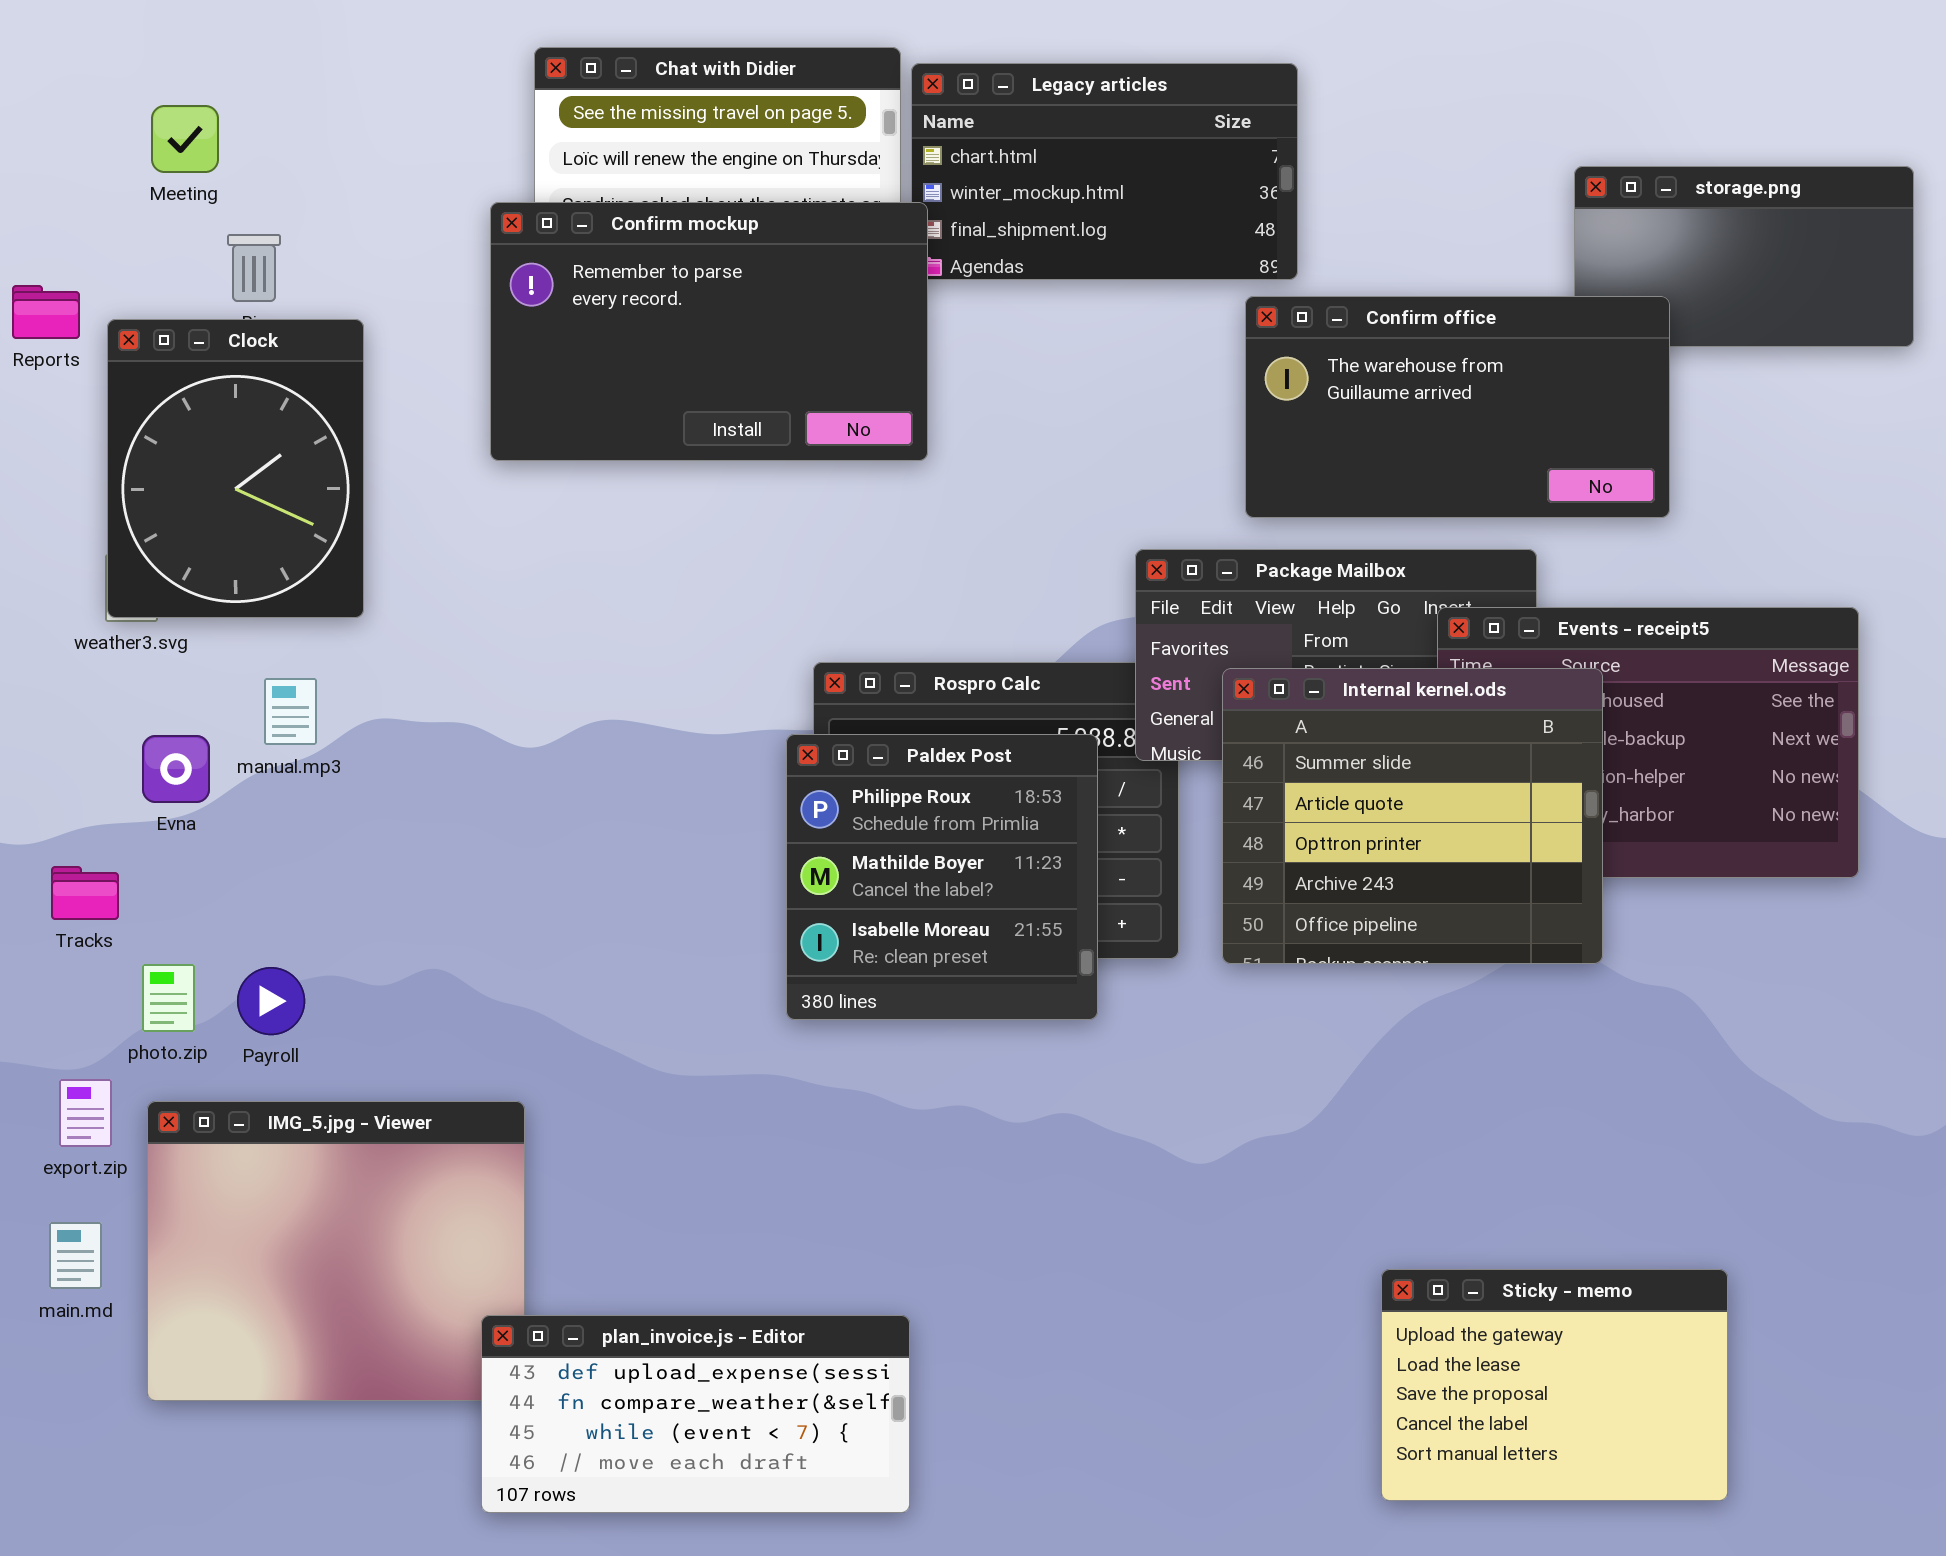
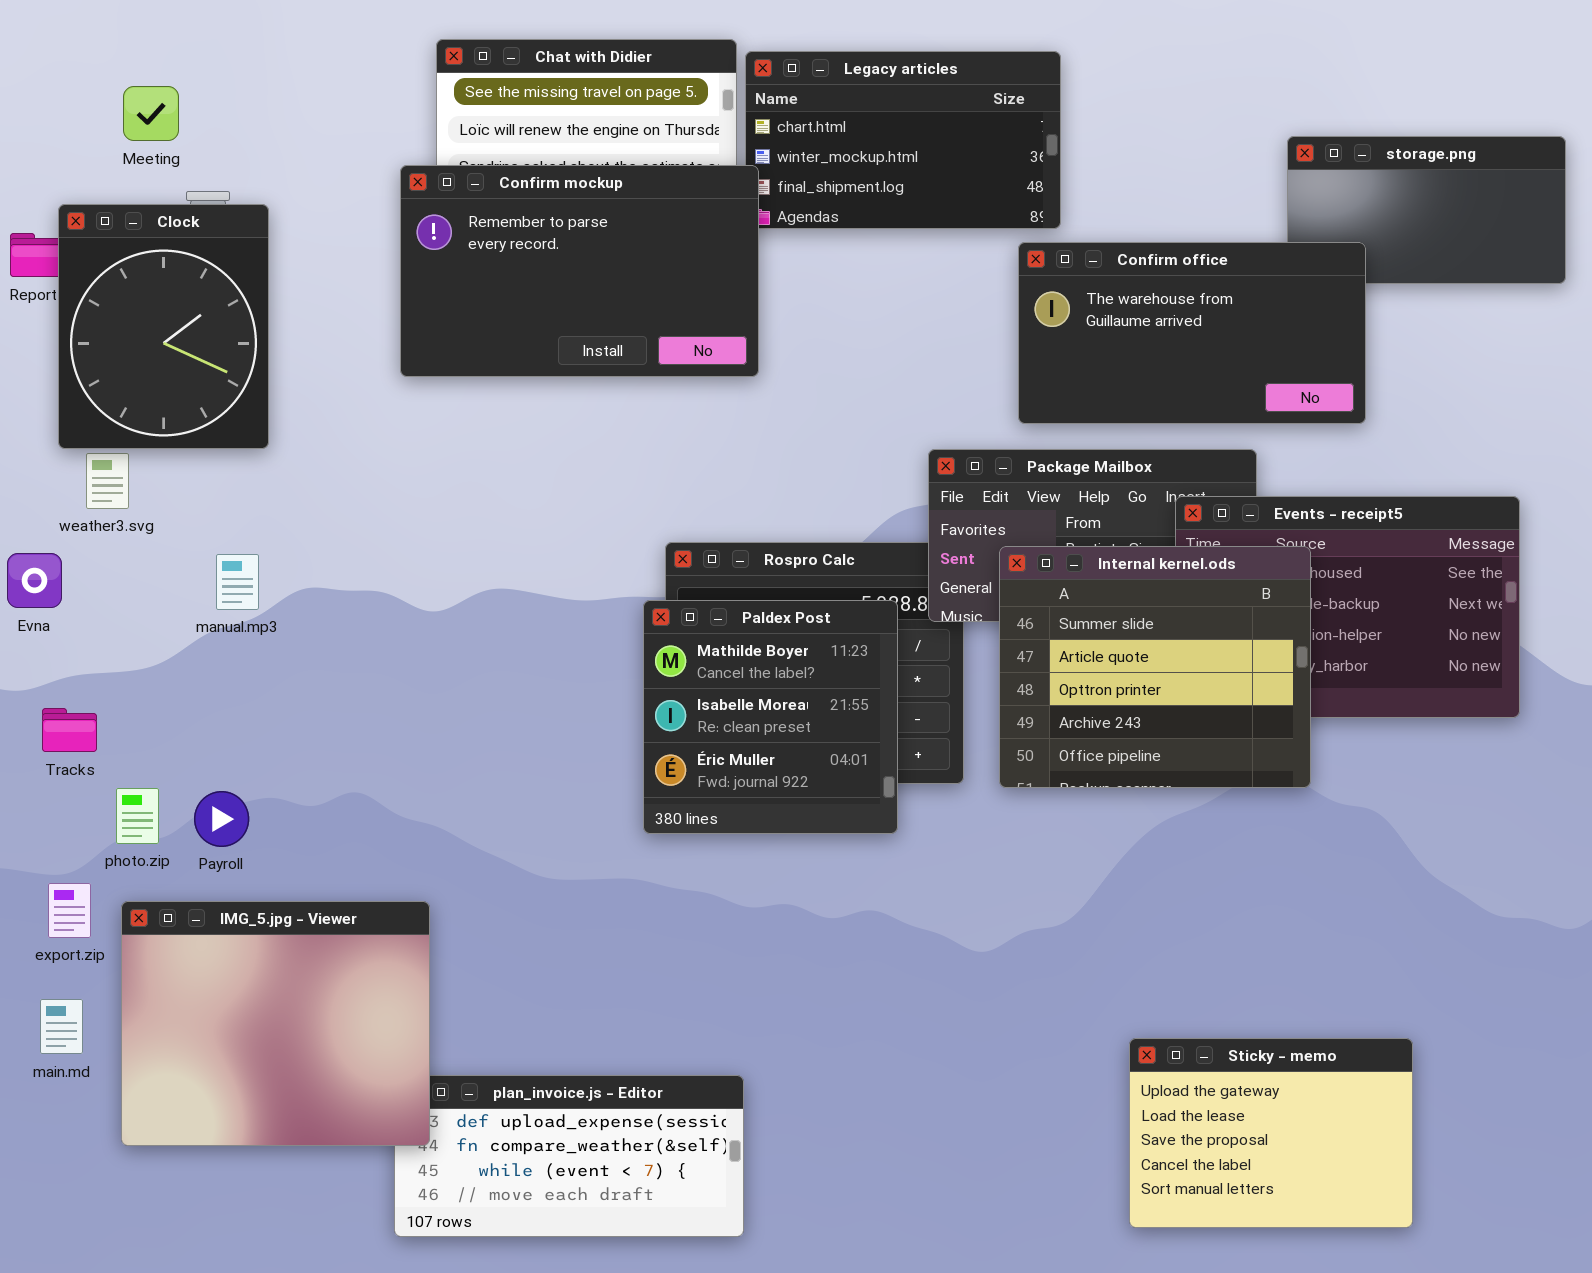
Clock: [107,319,364,618] -> [58,204,269,449], moved
Paldex Post: [786,734,1098,1020] -> [643,600,898,834], scrolled down 1 row
Evna: [142,735,210,803] -> [7,553,62,608], moved
IMG_5.jpg - Viewer: [147,1101,525,1401] -> [121,901,430,1146], raised

